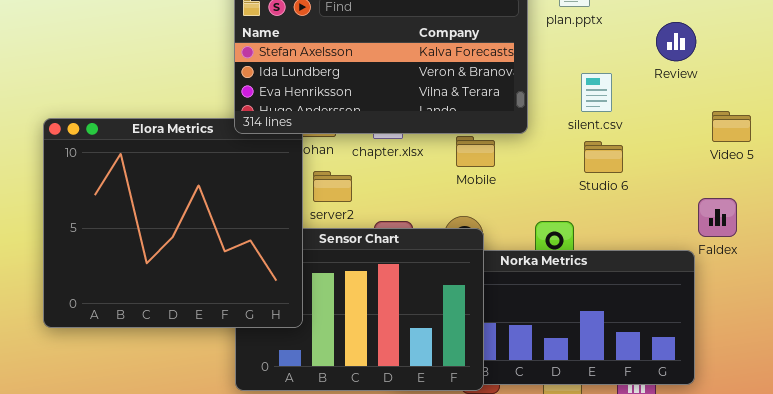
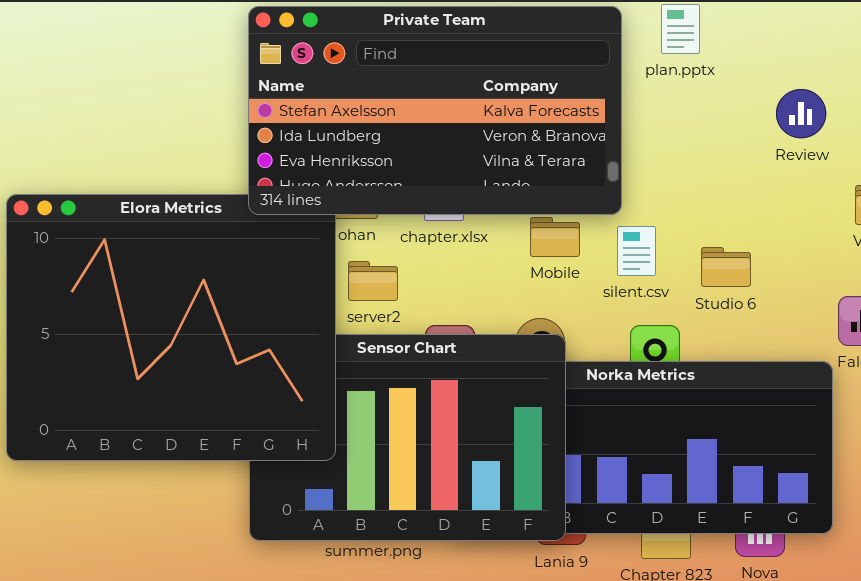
Review: [656,22,696,61] -> [776,89,826,138], moved
silent.csv: [581,73,612,112] -> [617,226,656,276], moved
Studio 6: [584,141,623,173] -> [701,247,751,287], moved

